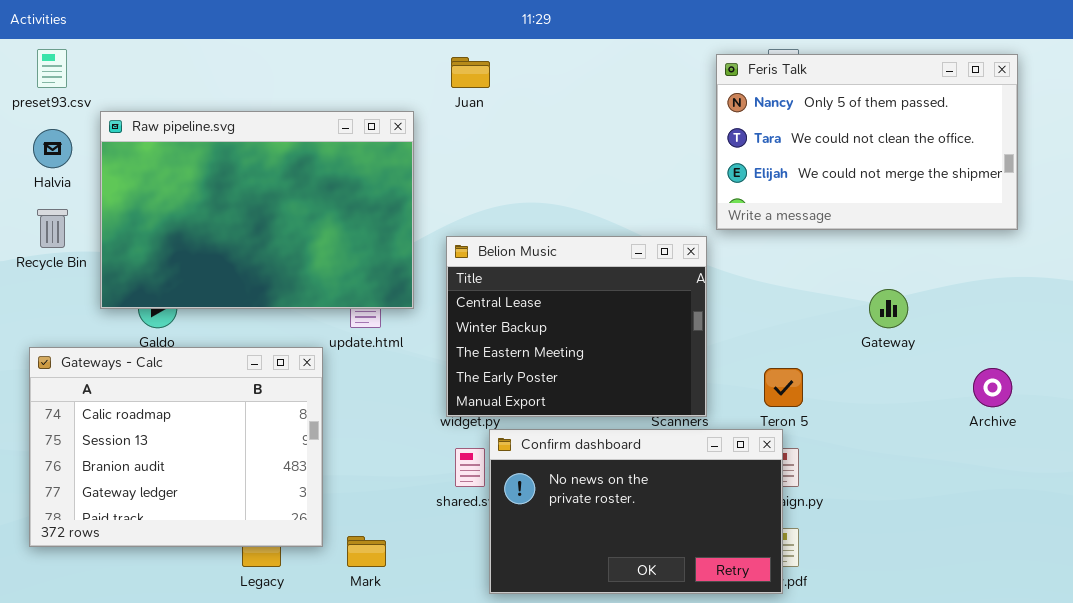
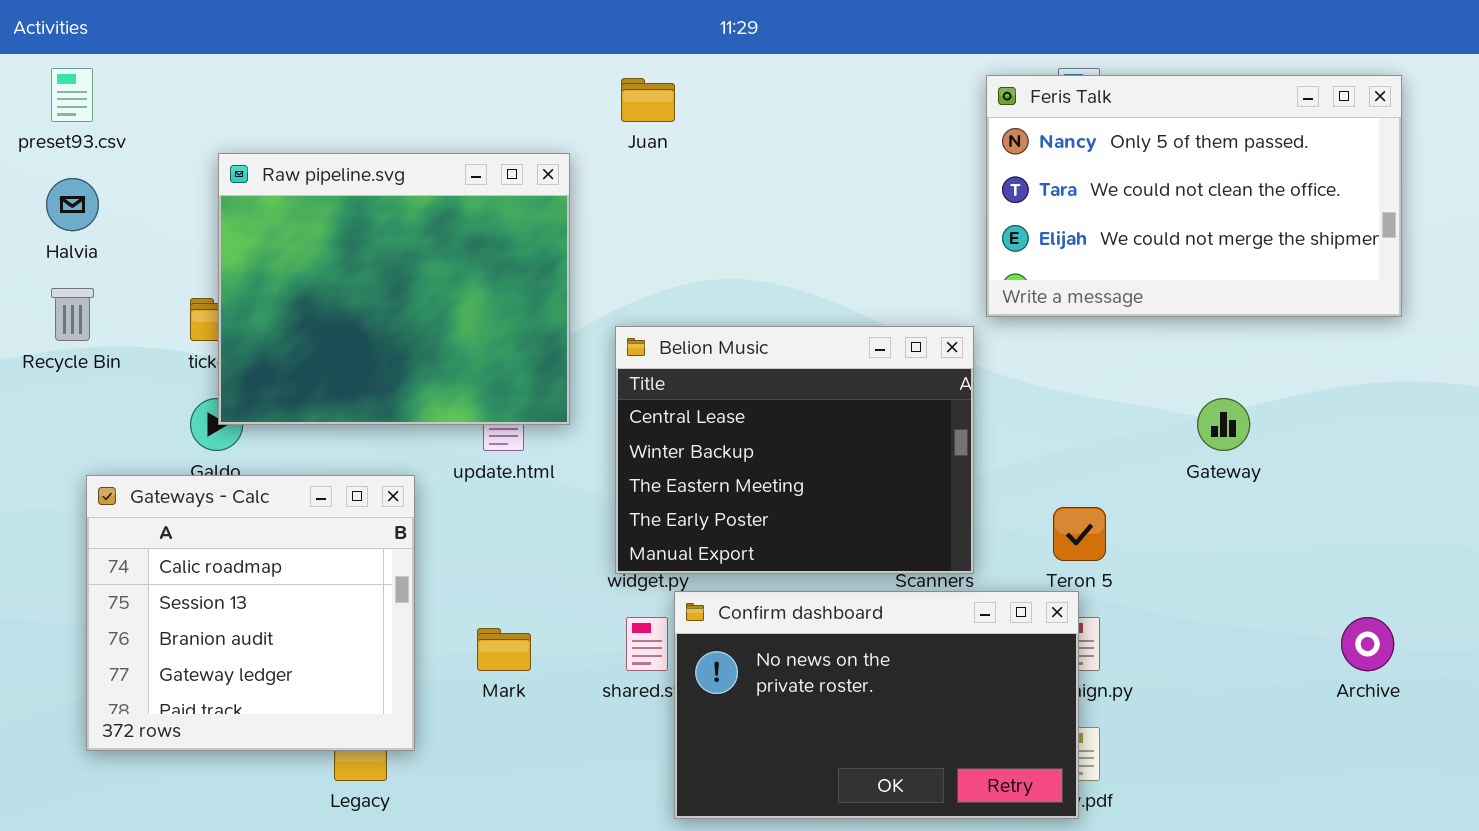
Raw pipeline.svg: [100,111,414,309] -> [218,153,570,425], resized
Gateways - Calc: [29,347,323,547] -> [86,475,415,751], moved, resized
Archive: [973,368,1012,407] -> [1341,617,1394,671], moved
Mark: [347,536,386,567] -> [477,628,531,671], moved

